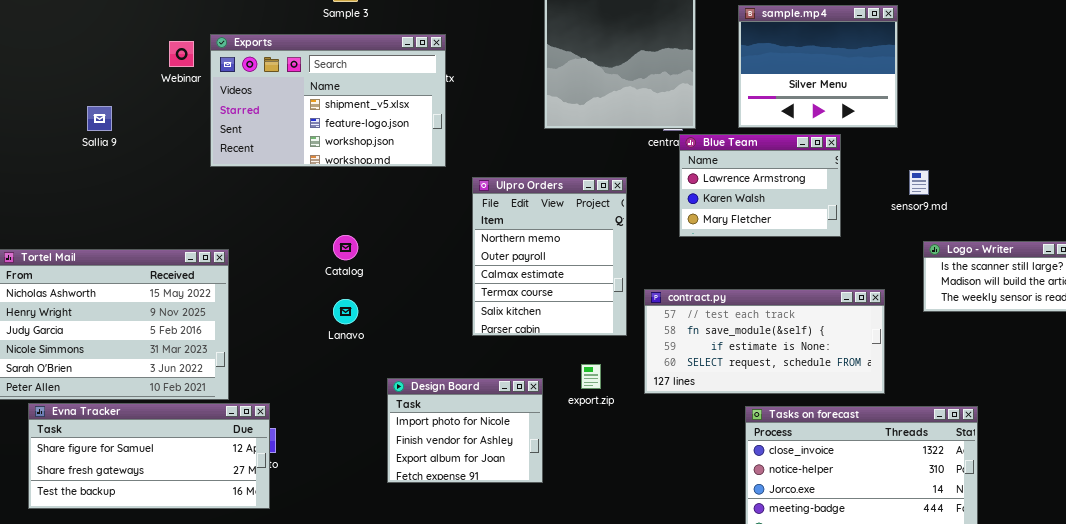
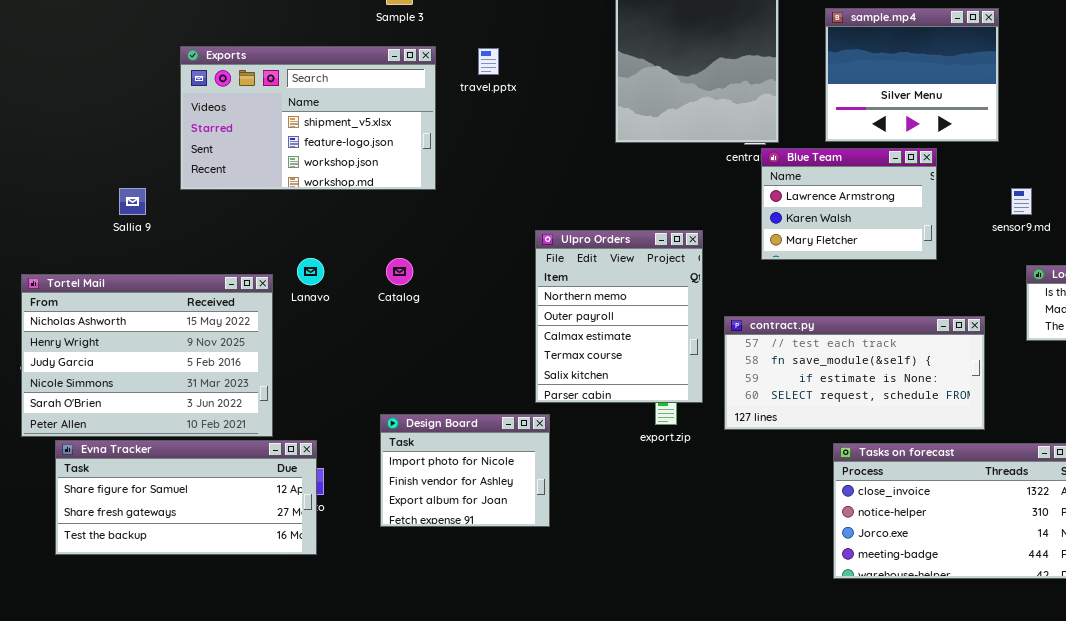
Exports: [210,34,446,167] -> [180,46,436,190], moved
Sallia 9: [87,106,112,131] -> [119,188,146,215], moved
Ulpro Orders: [472,177,627,336] -> [535,230,703,403], moved
Lanavo: [333,299,358,324] -> [297,258,324,285], moved
Design Board: [387,378,543,483] -> [380,414,550,527], moved

